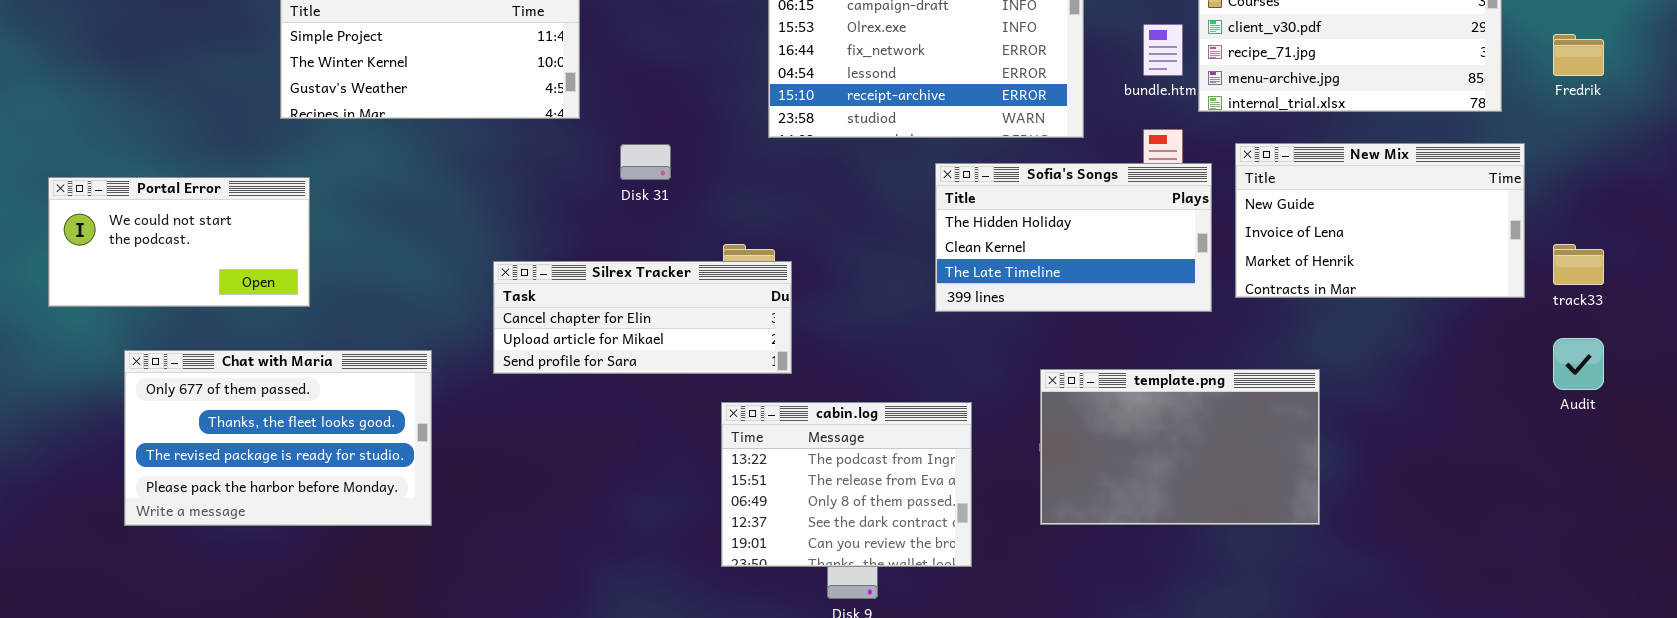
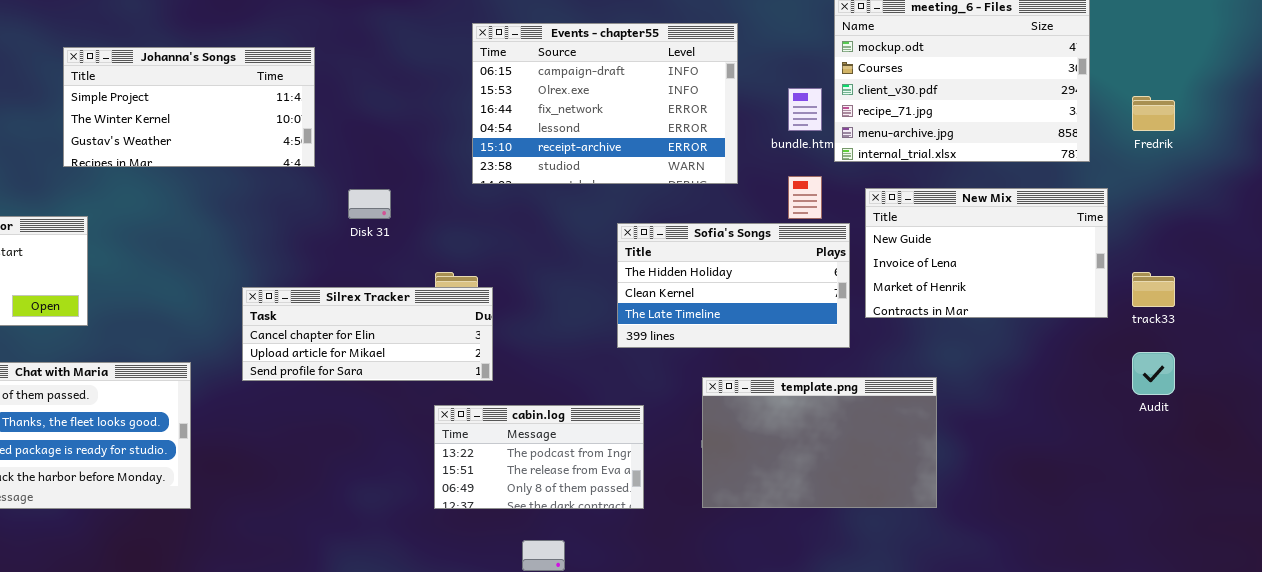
Sofia's Songs: [935,163,1212,312] -> [617,223,850,348], moved
cabin.log: [721,402,972,567] -> [434,405,644,509], resized

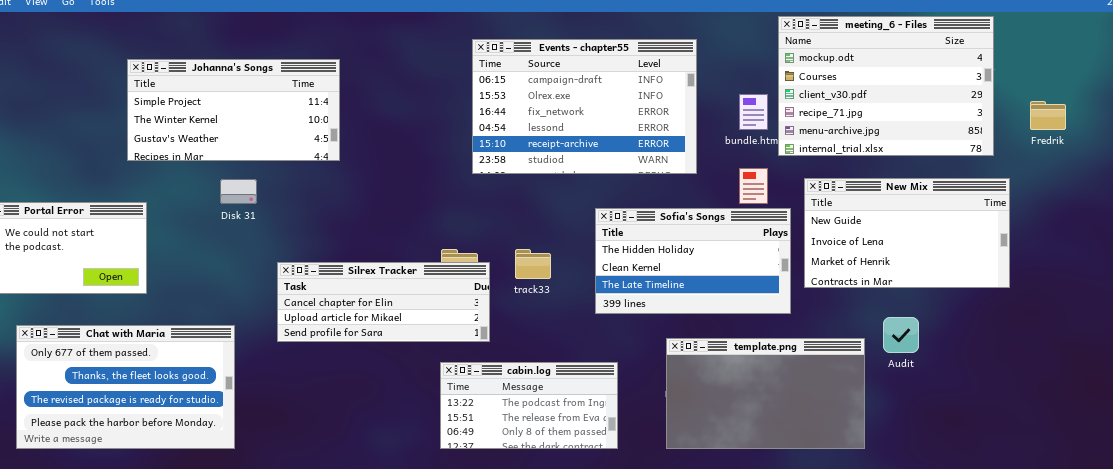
Disk 31: [348,189,391,219] -> [220,179,257,204], moved
track33: [1132,272,1175,307] -> [515,249,551,279], moved
Audit: [1132,352,1175,395] -> [883,317,919,353], moved

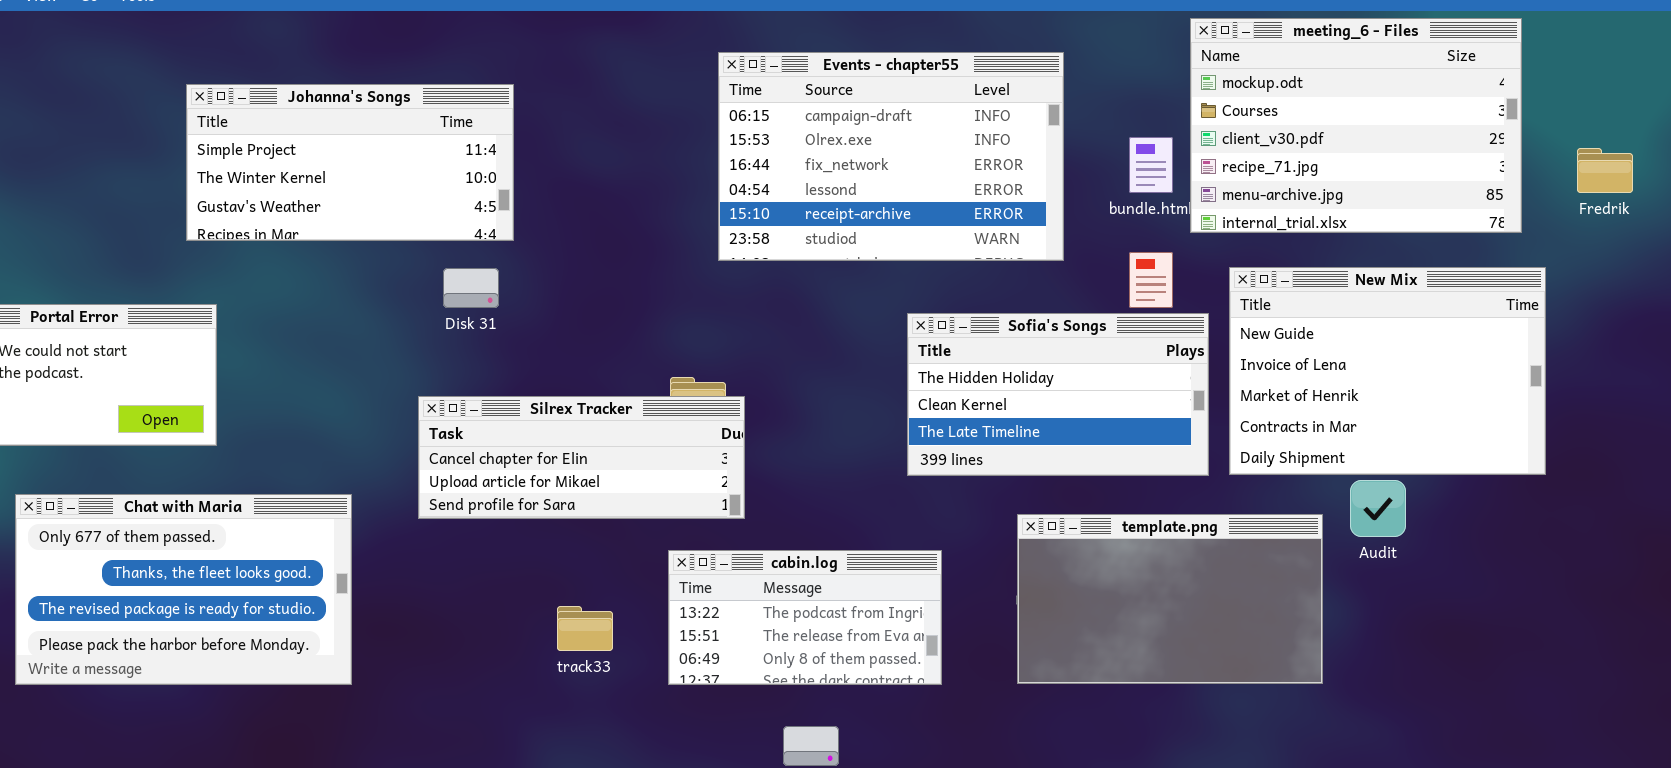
New Mix: [804,178,1010,288] -> [1229,267,1546,475], resized
Disk 31: [220,179,257,204] -> [443,268,499,308], moved
track33: [515,249,551,279] -> [557,606,613,651], moved

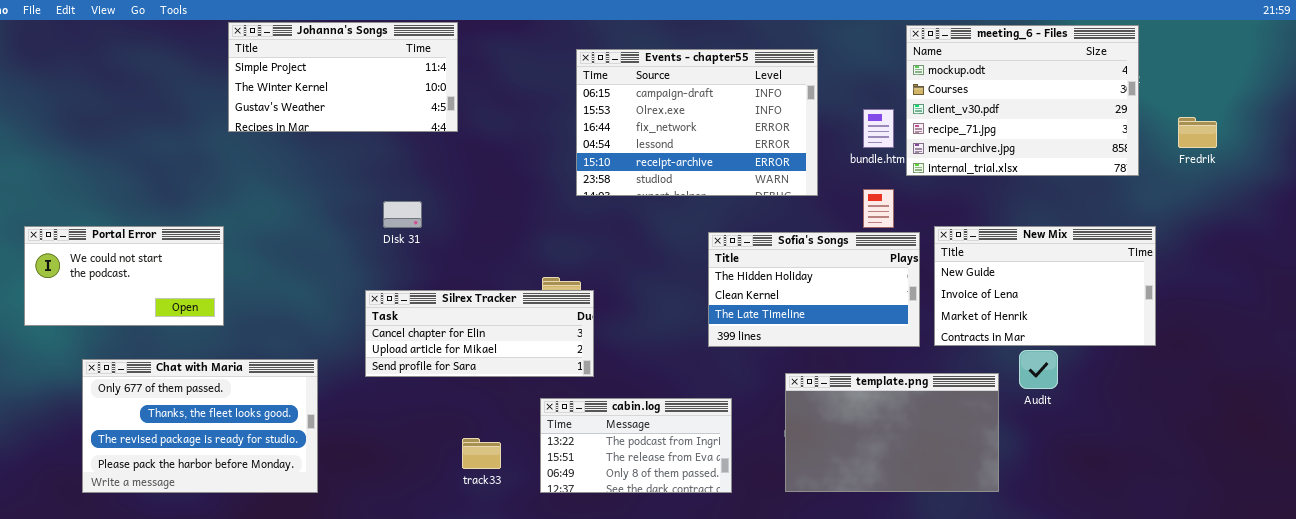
Johanna's Songs: [186,84,514,241] -> [228,22,458,132], moved
New Mix: [1229,267,1546,475] -> [934,226,1156,346], resized

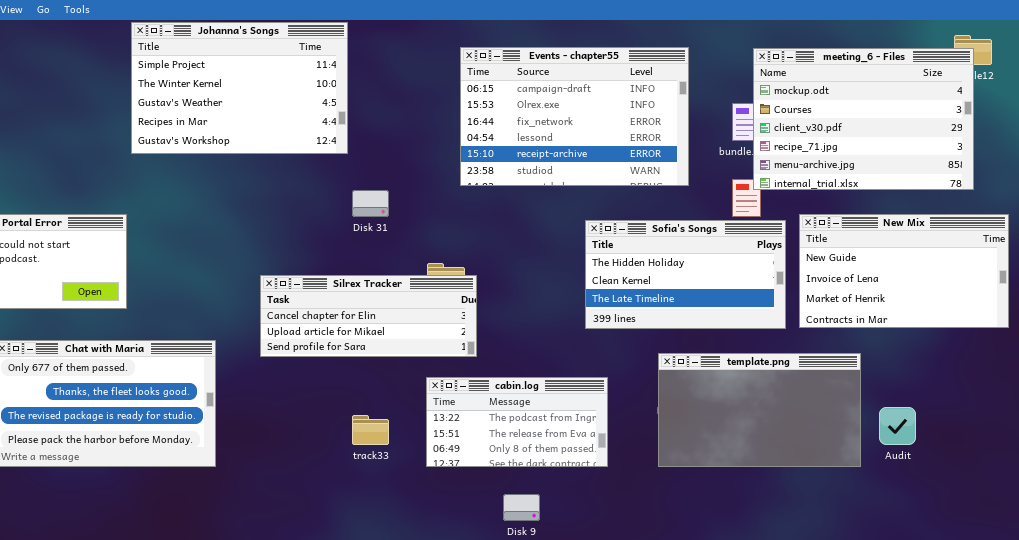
Johanna's Songs: [228,22,458,132] -> [131,22,348,154], resized
meeting_6 - Files: [906,25,1139,176] -> [753,48,974,190], moved
Disk 31: [383,201,422,228] -> [352,190,389,217], moved
Audit: [1019,350,1058,389] -> [879,407,916,445], moved

